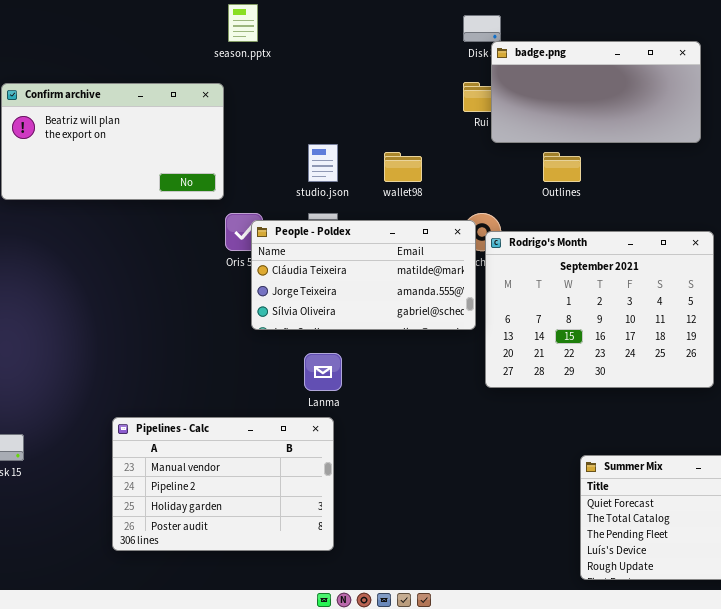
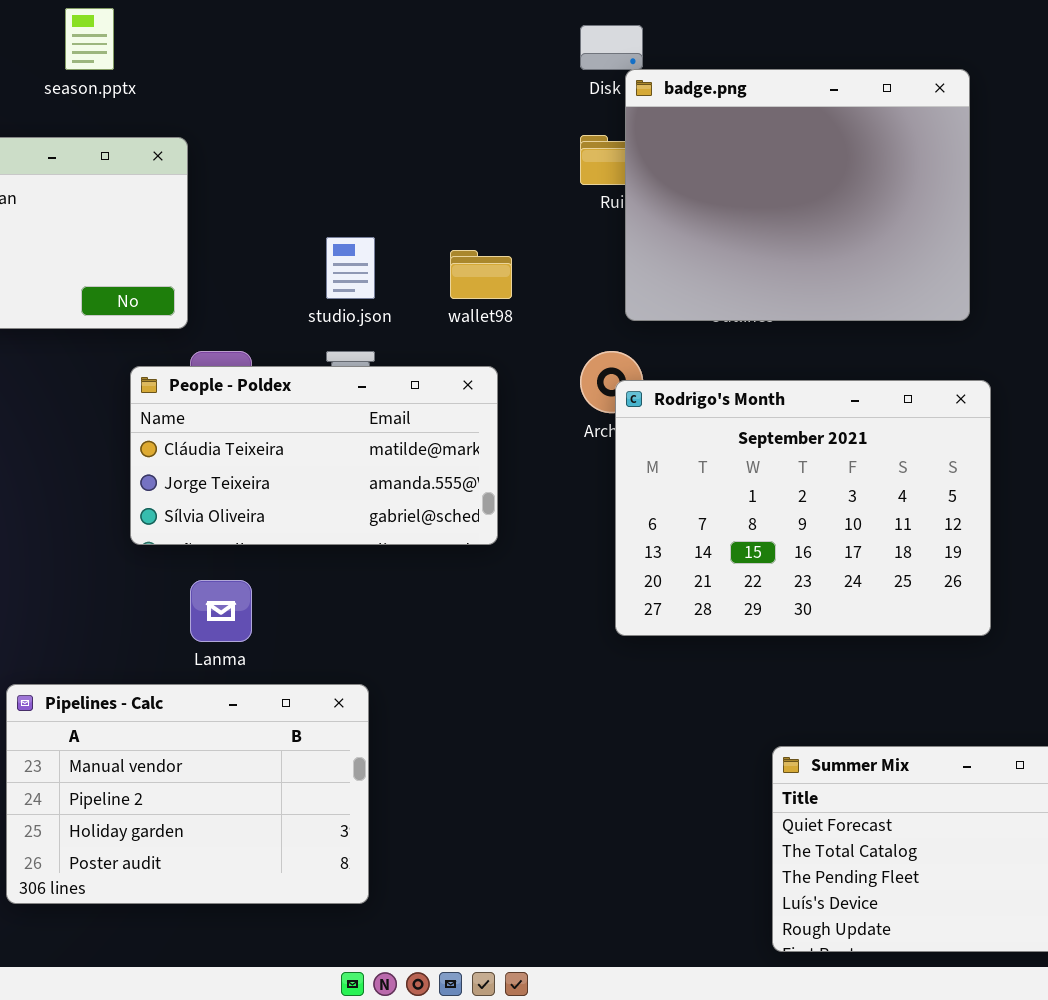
season.pptx: [228,4,258,42] -> [65,8,114,70], moved
badge.png: [491,41,701,143] -> [625,69,970,321], resized
People - Poldex: [251,220,476,330] -> [130,366,498,545], moved
Lanma: [304,353,342,391] -> [190,580,252,642], moved

